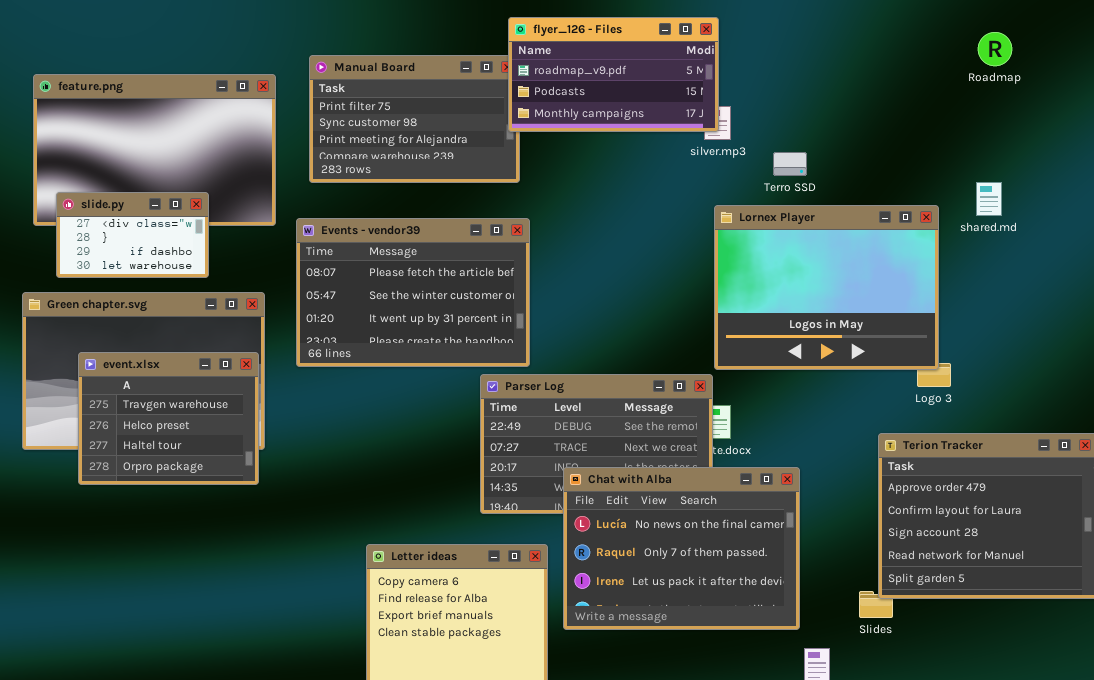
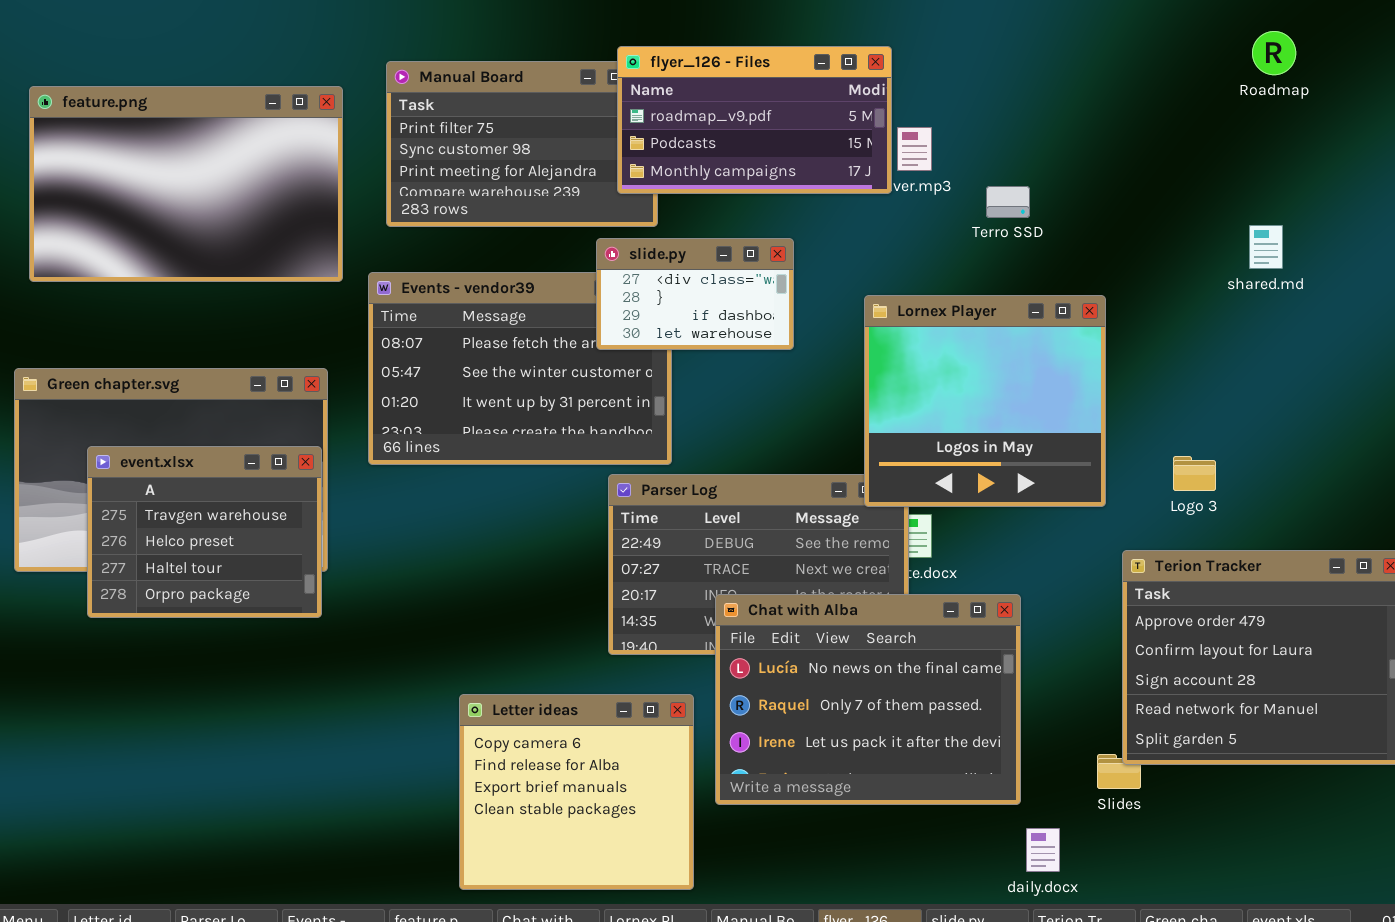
flyer_126 - Files: [508,17,719,132] -> [617,46,892,194], moved
slide.py: [56,192,209,278] -> [596,238,794,350], moved
Lornex Player: [714,205,939,370] -> [864,295,1106,507], moved, resized

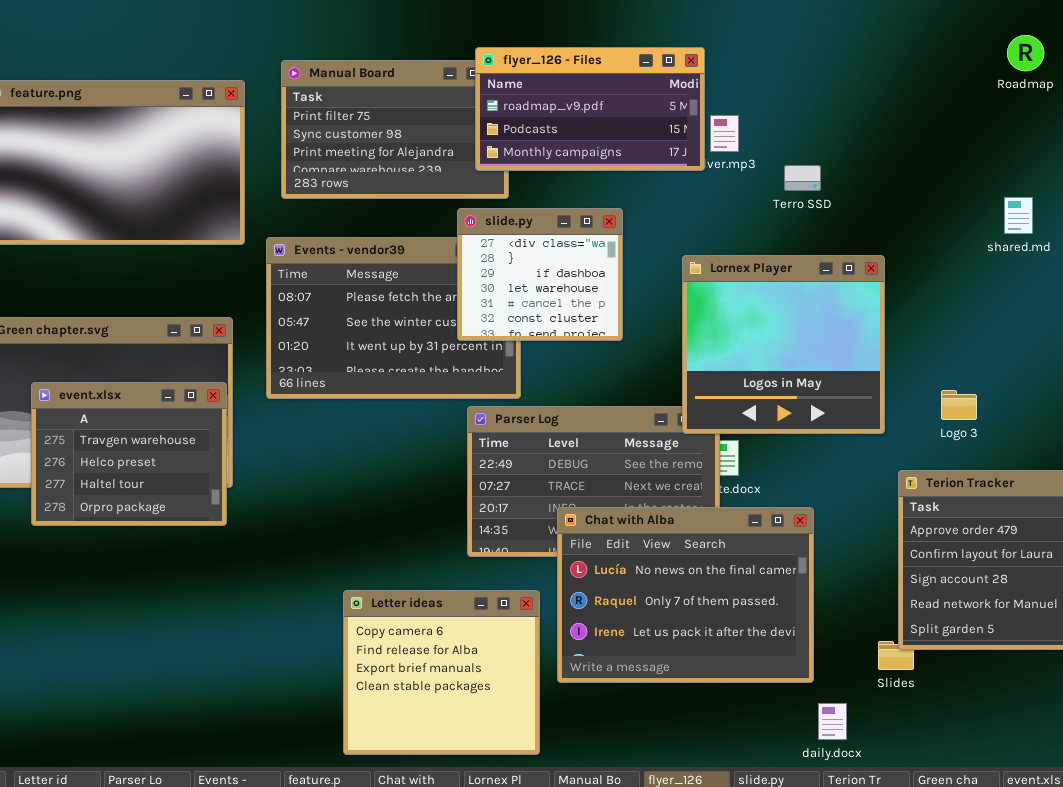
slide.py: [596,238,794,350] -> [457,208,623,341], resized

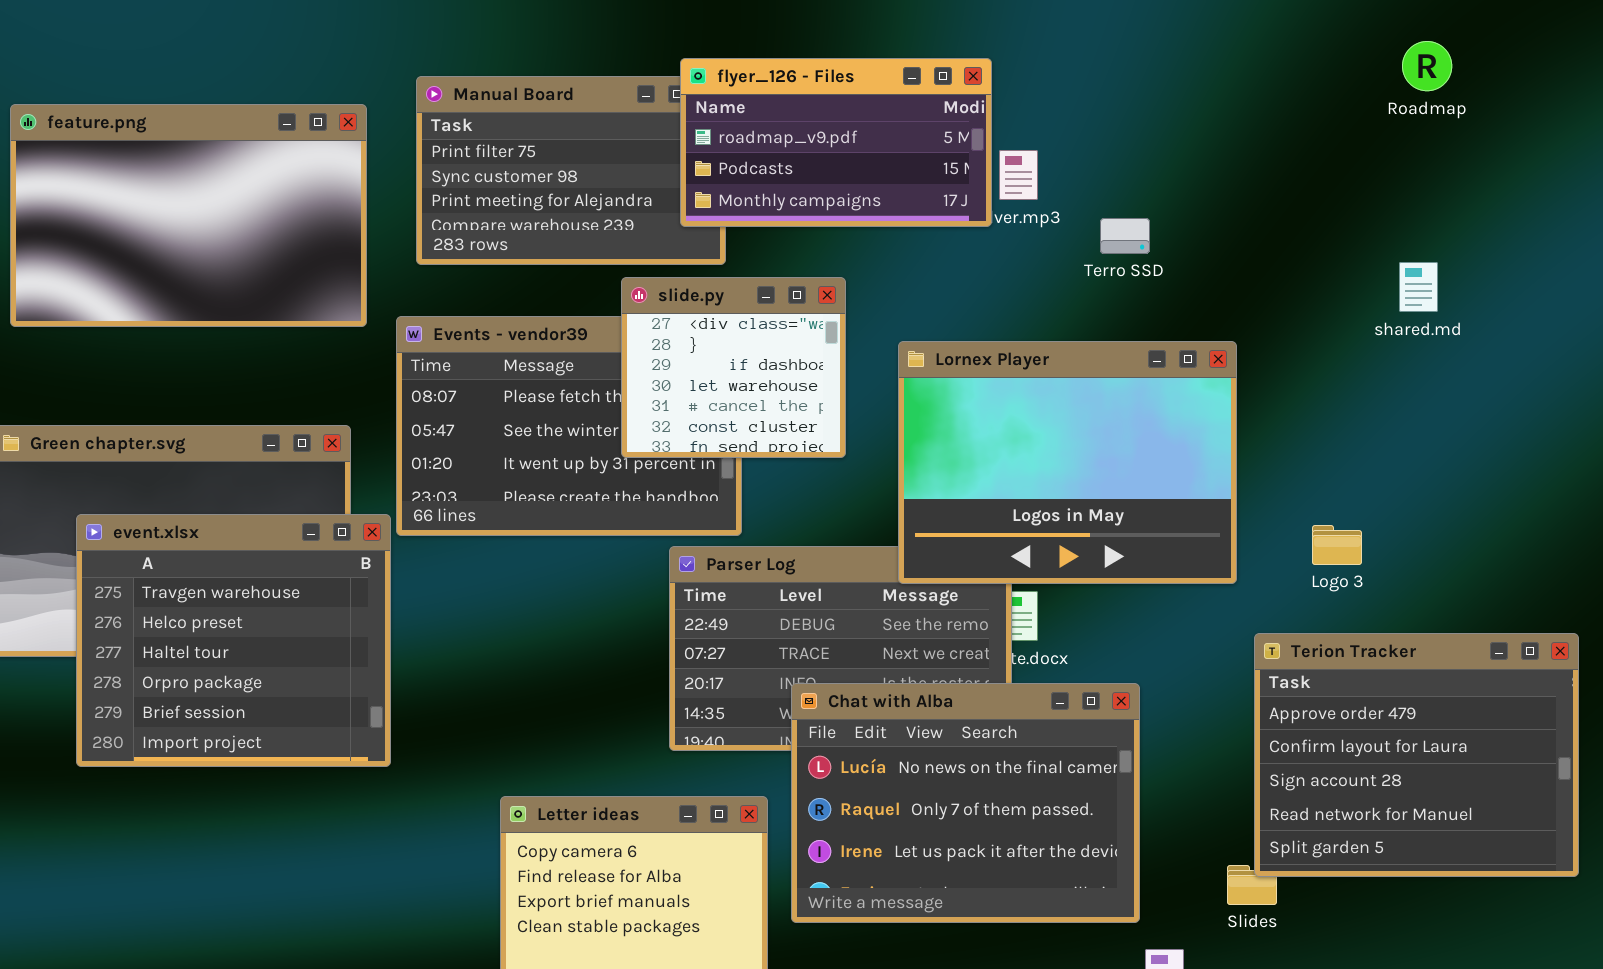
slide.py: [457,208,623,341] -> [621,277,846,458], moved
Lornex Player: [682,255,885,434] -> [898,341,1237,584], resized
event.xlsx: [31,382,227,526] -> [76,514,391,767], resized

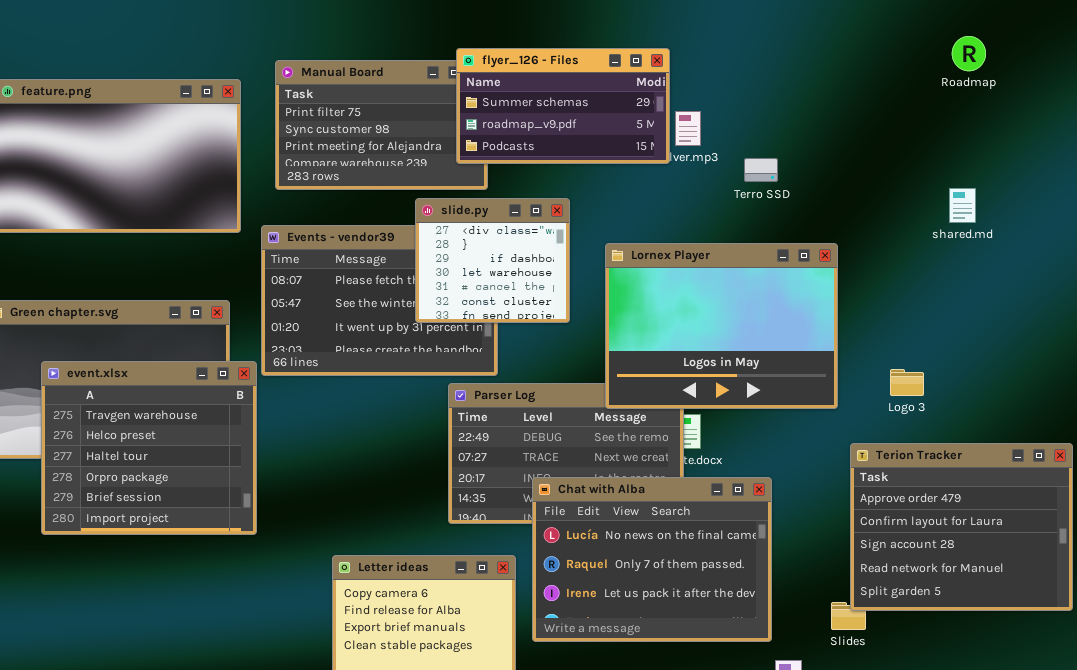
flyer_126 - Files: [680,58,992,227] -> [456,48,670,164], scrolled up 1 row

